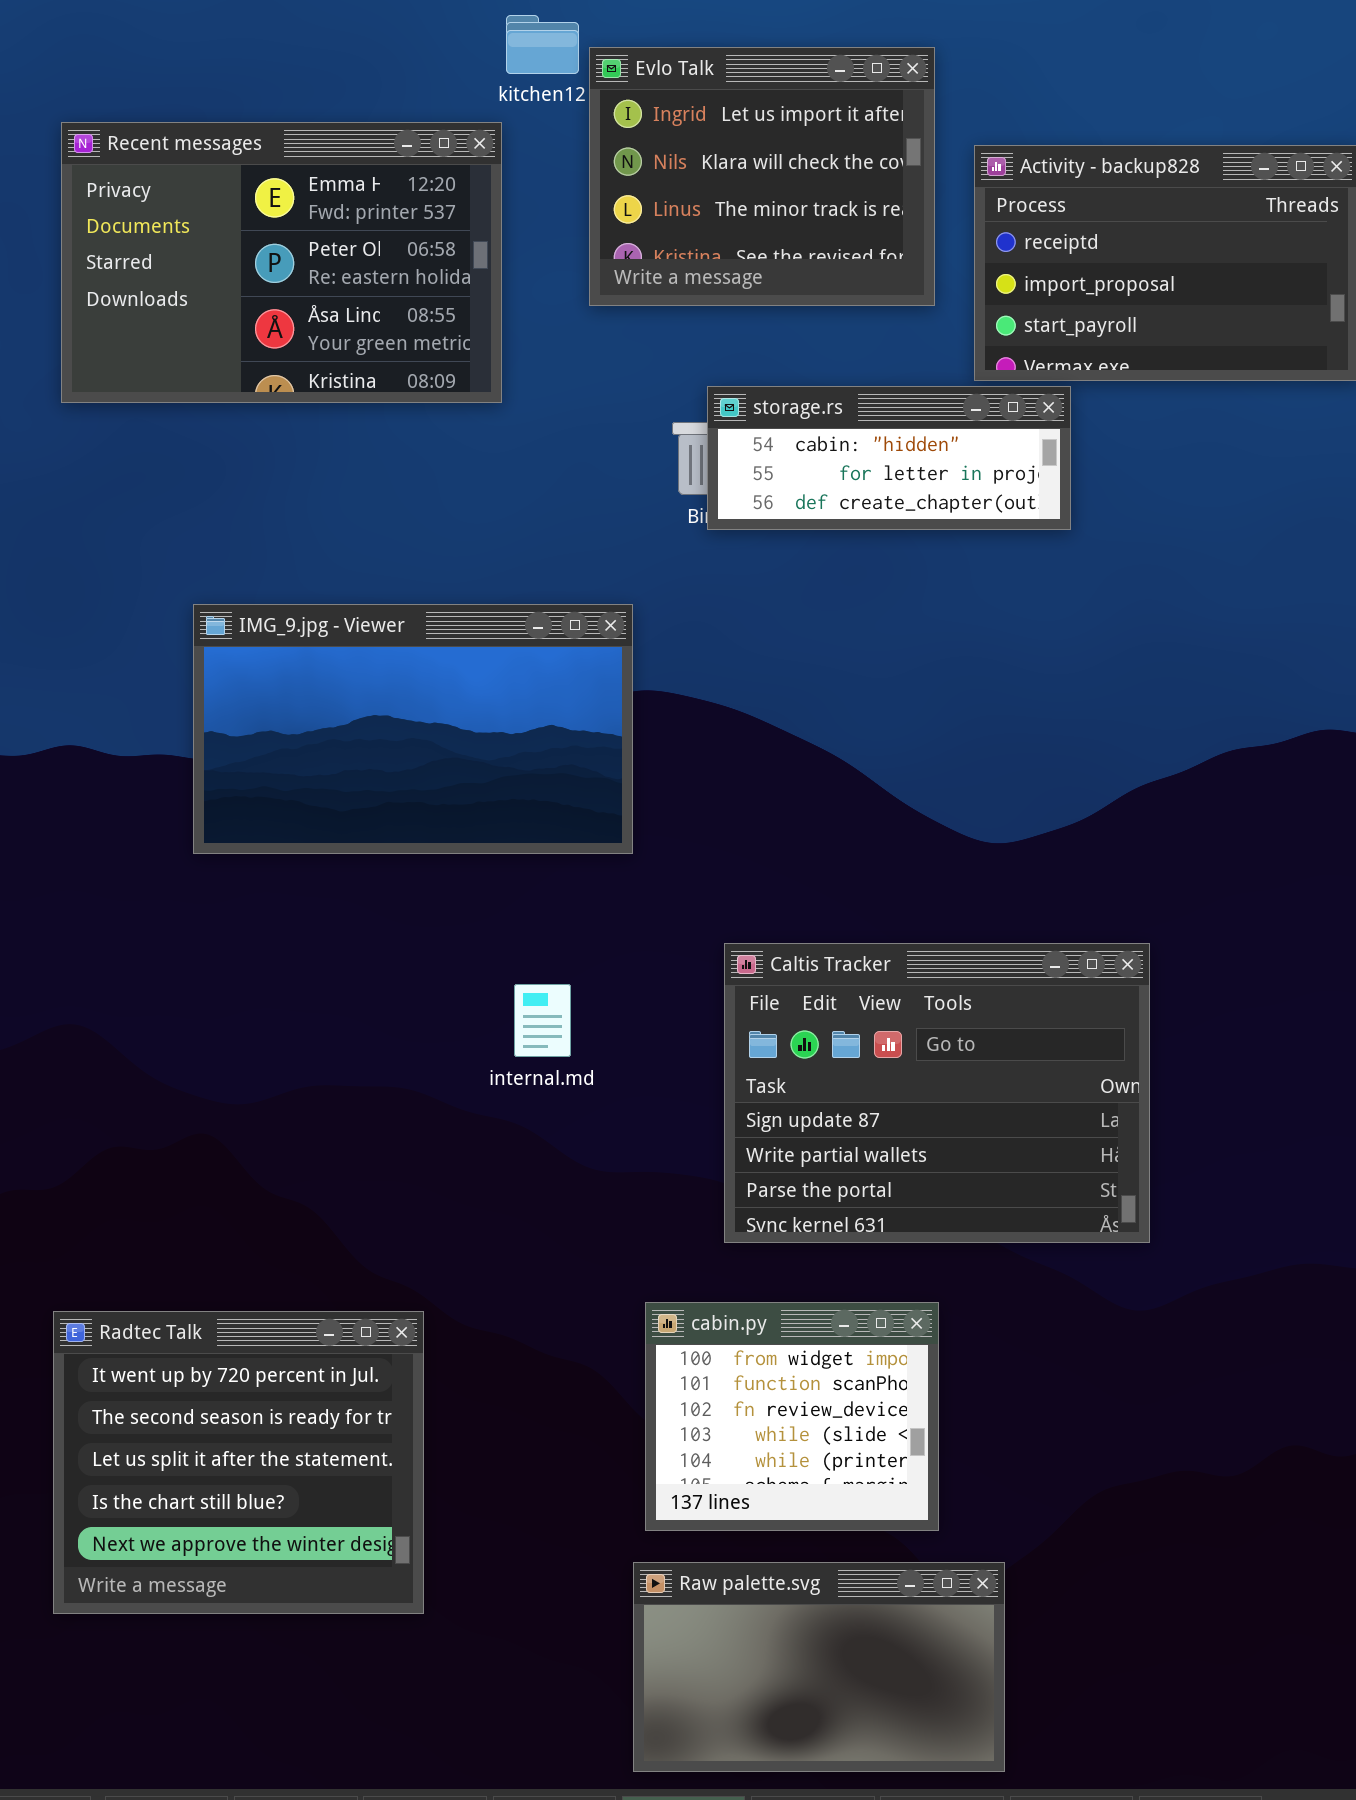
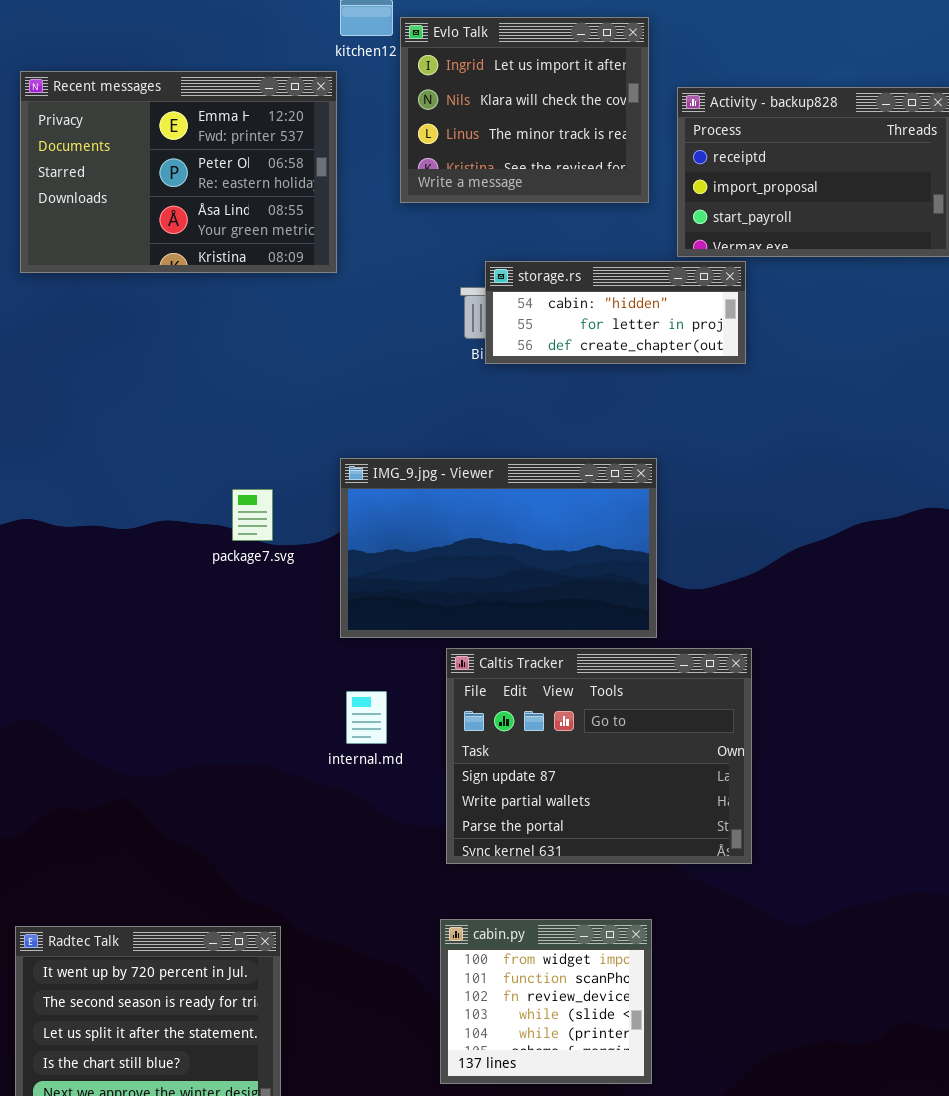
IMG_9.jpg - Viewer: [193,604,633,854] -> [340,458,657,638], moved
Caltis Tracker: [724,943,1150,1243] -> [446,648,752,864], moved

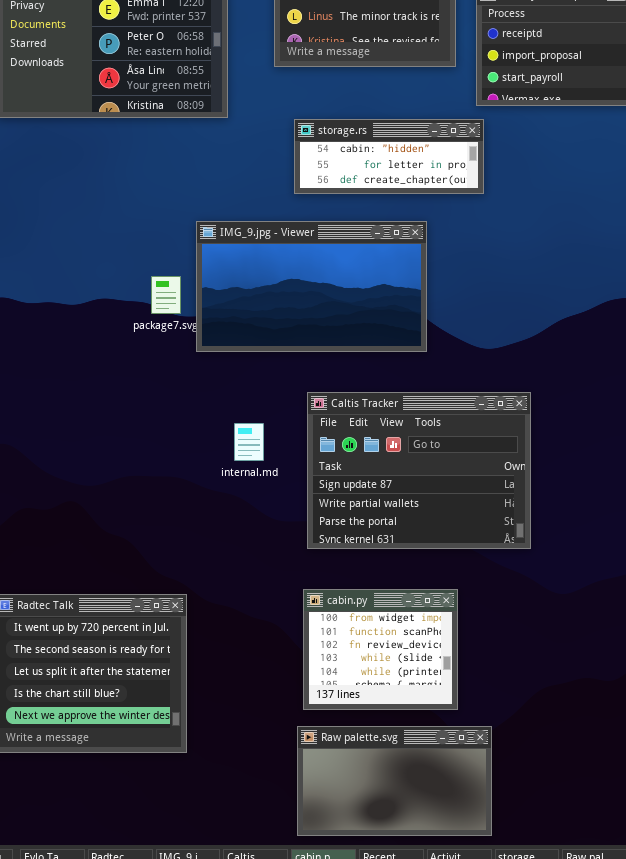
storage.rs: [485,261,746,364] -> [294,119,484,194], moved
IMG_9.jpg - Viewer: [340,458,657,638] -> [196,221,427,352], moved

